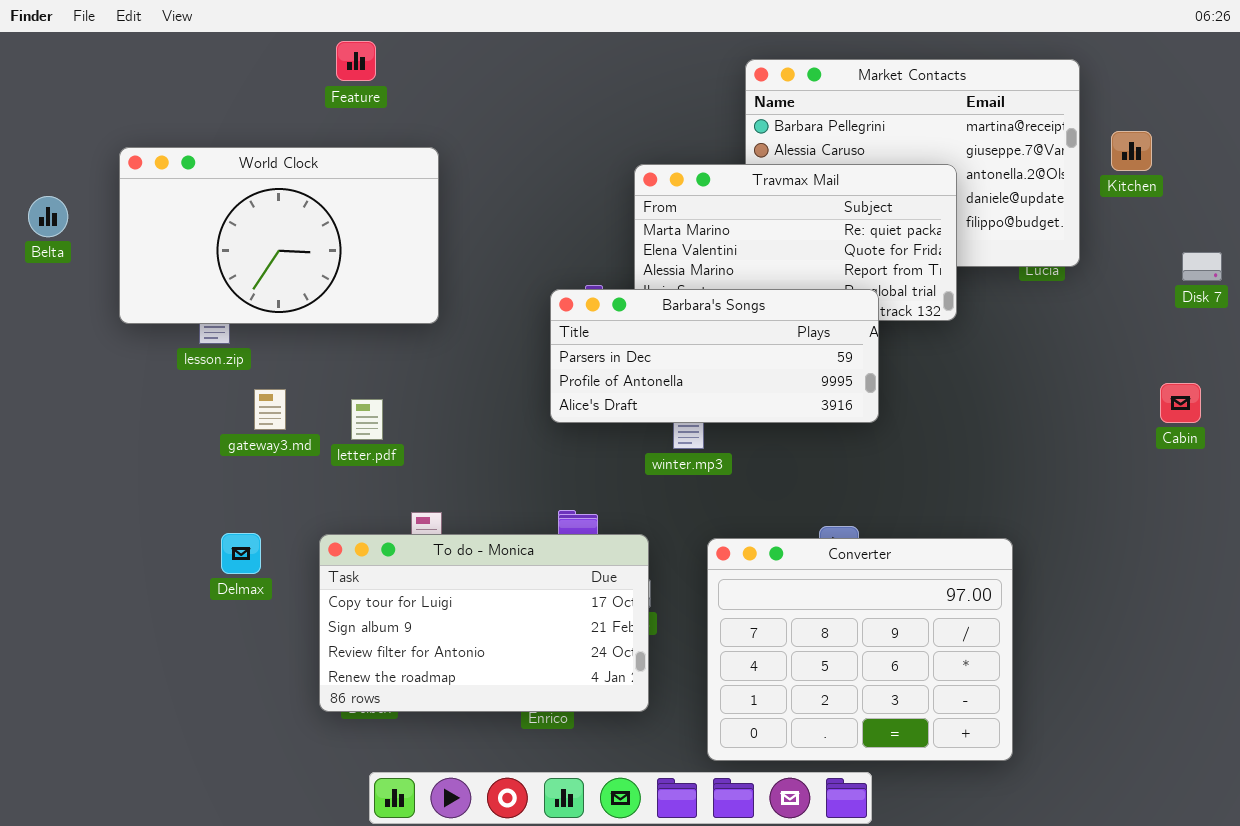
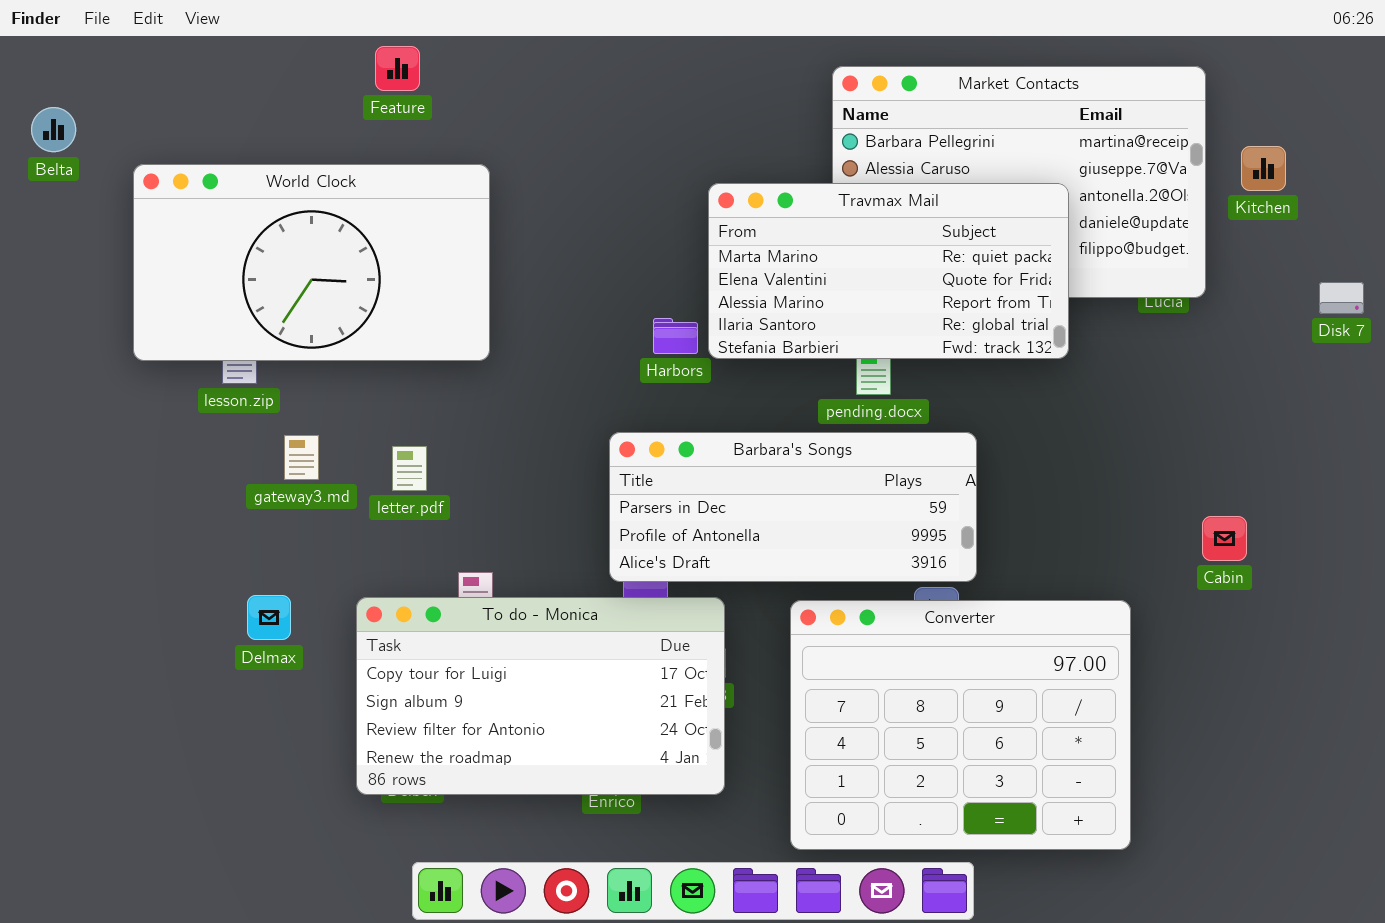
Belta: [28,196,68,237] -> [31,107,76,152], moved
Barbara's Songs: [550,289,879,423] -> [609,432,977,582], moved
Cabin: [1160,383,1201,423] -> [1202,516,1247,561], moved

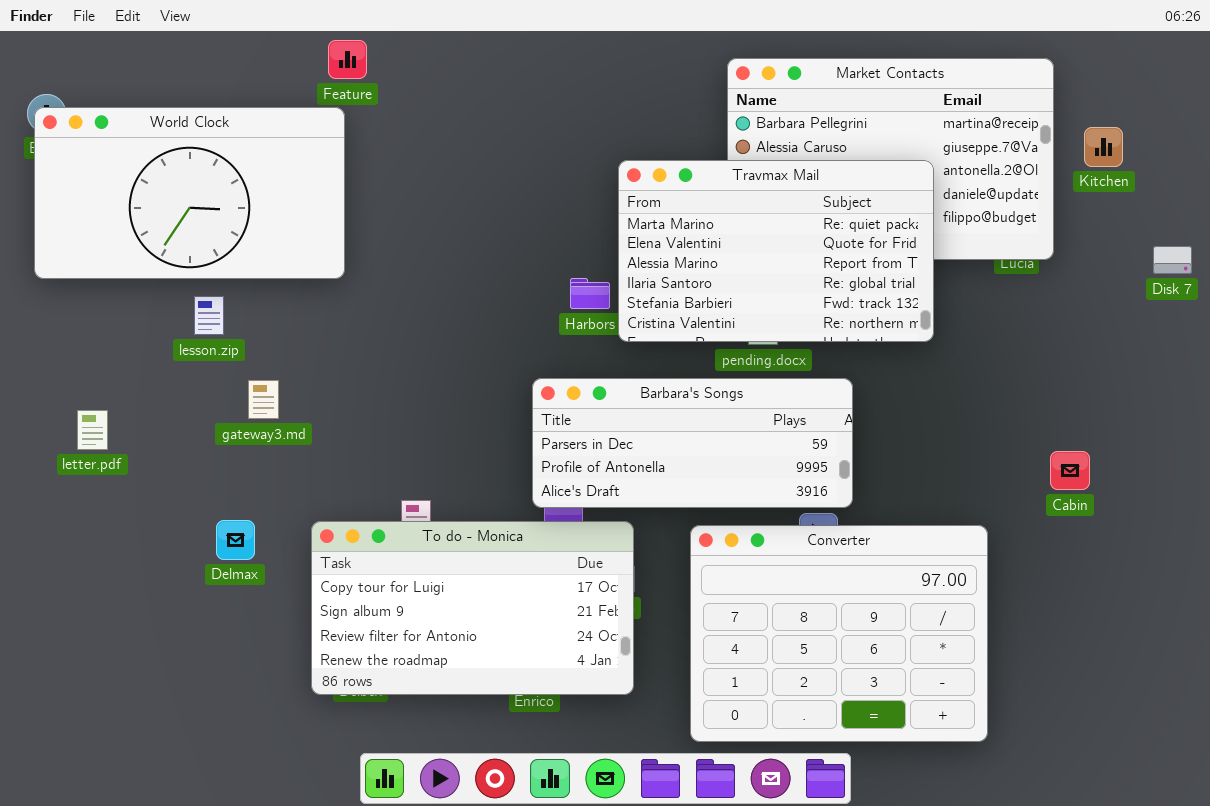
World Clock: [133,164,490,361] -> [34,107,345,279], moved
Travmax Mail: [708,183,1069,359] -> [618,160,934,342], resized
letter.pdf: [392,446,427,491] -> [77,410,108,450], moved

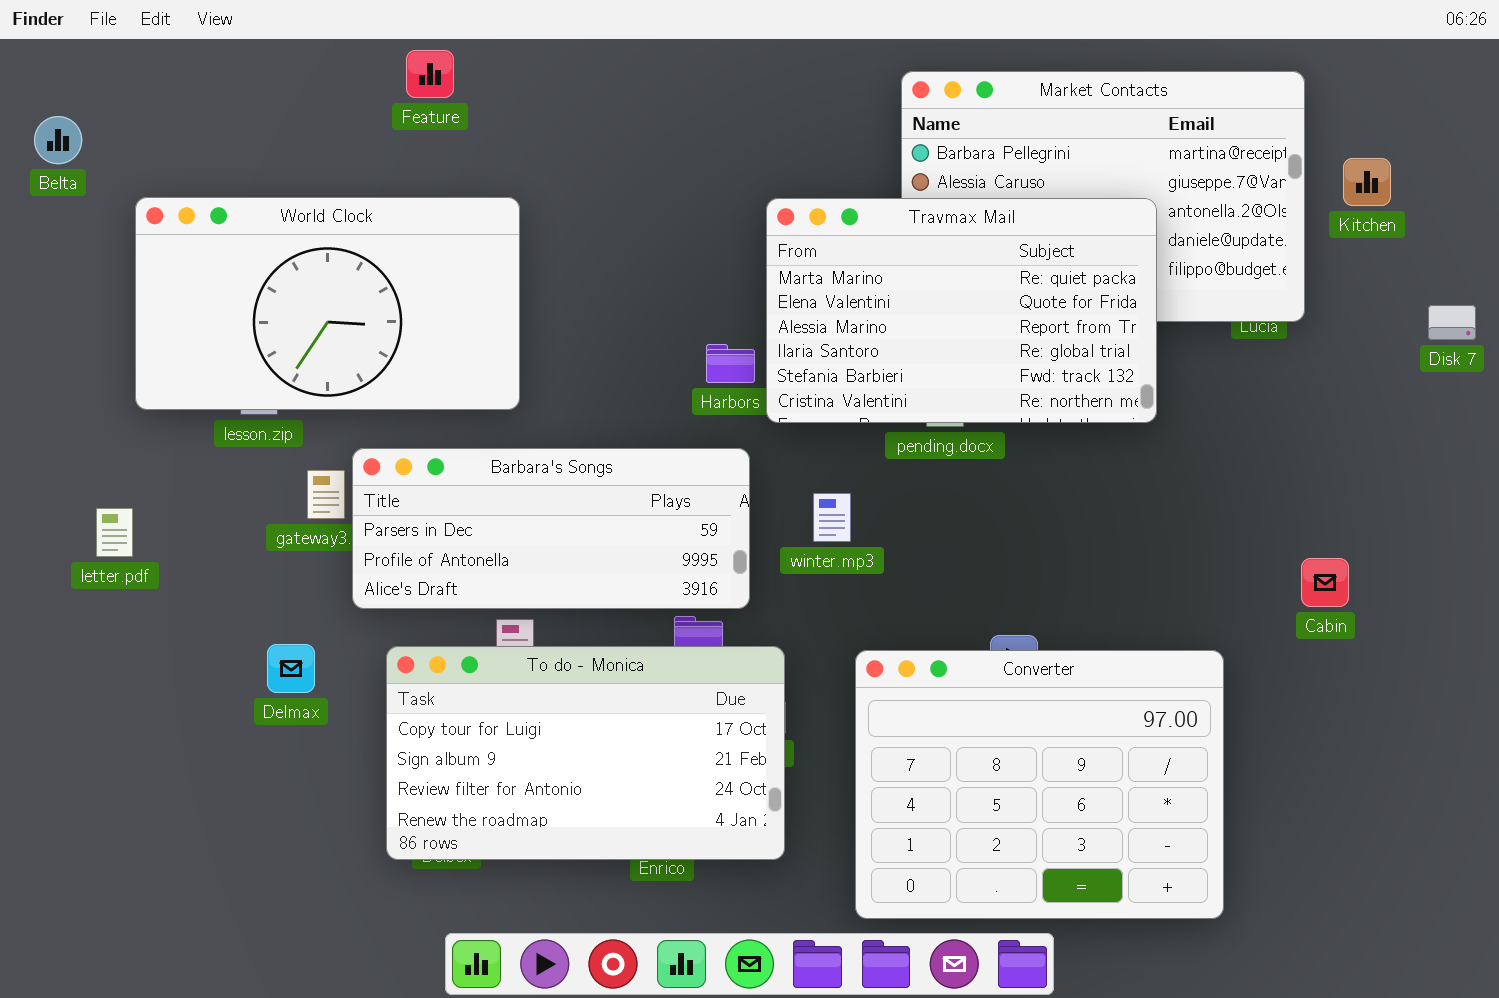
World Clock: [34,107,345,279] -> [135,197,520,410], moved
Barbara's Songs: [532,378,853,508] -> [352,448,750,609], moved

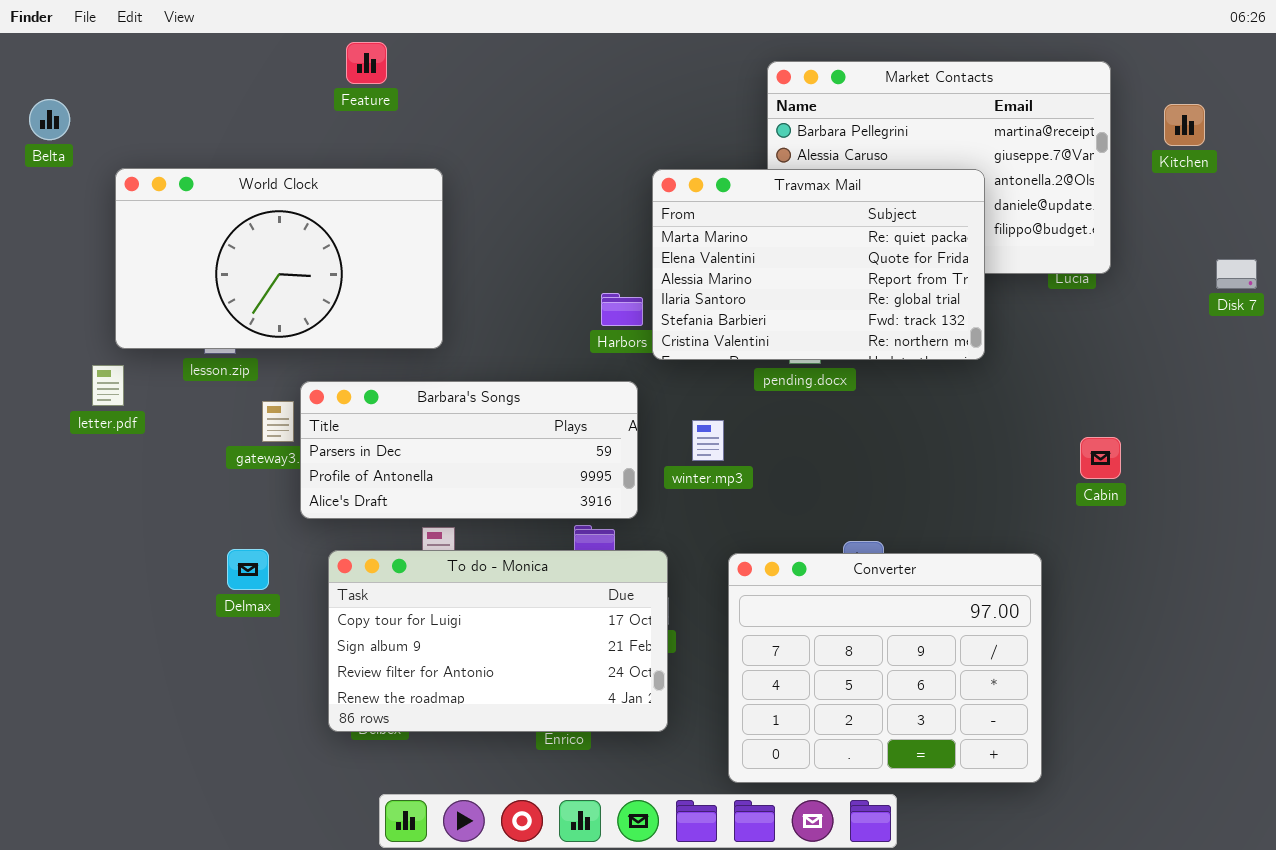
Kitchen: [1343,158,1391,206] -> [1164,104,1205,146], moved
letter.pdf: [96,508,133,557] -> [92,365,124,406], moved
Cabin: [1301,558,1349,607] -> [1080,437,1121,479], moved

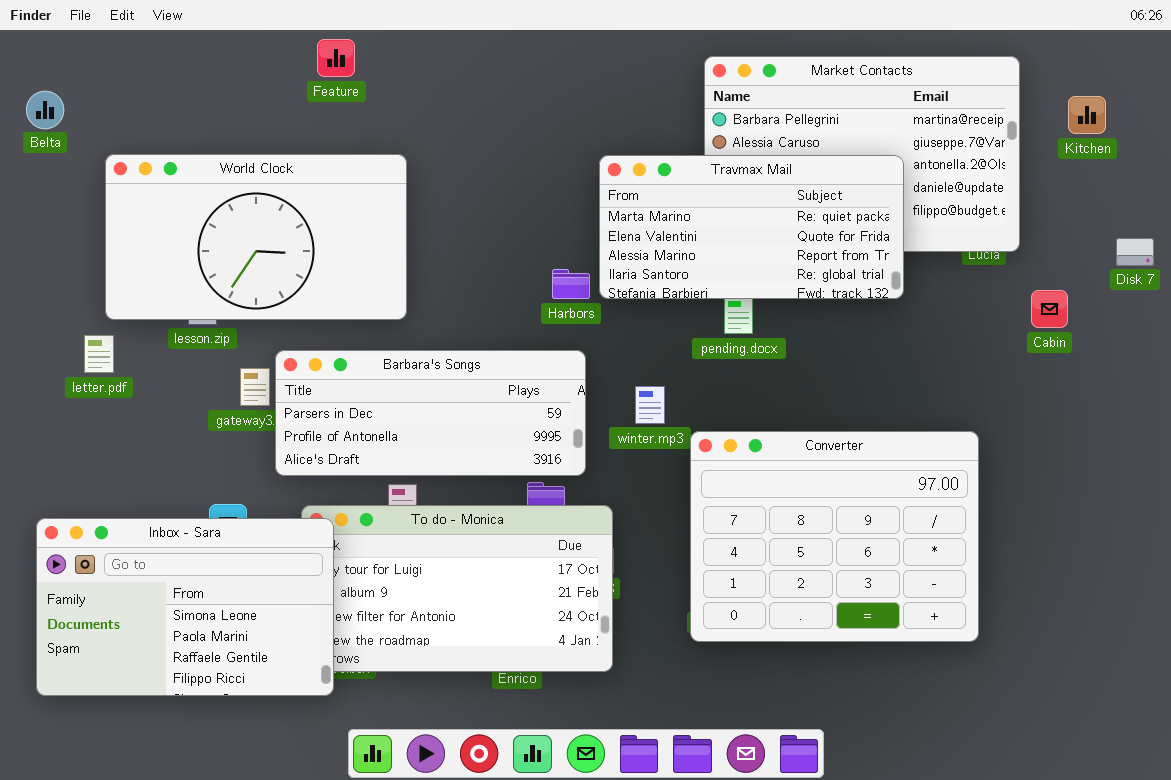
Travmax Mail: [652,169,985,360] -> [599,155,904,299], resized
Cabin: [1080,437,1121,479] -> [1031,290,1068,328], moved
Converter: [728,553,1042,783] -> [690,431,979,642], moved
Inbox - Sara: none -> [36,518,334,696], opened

